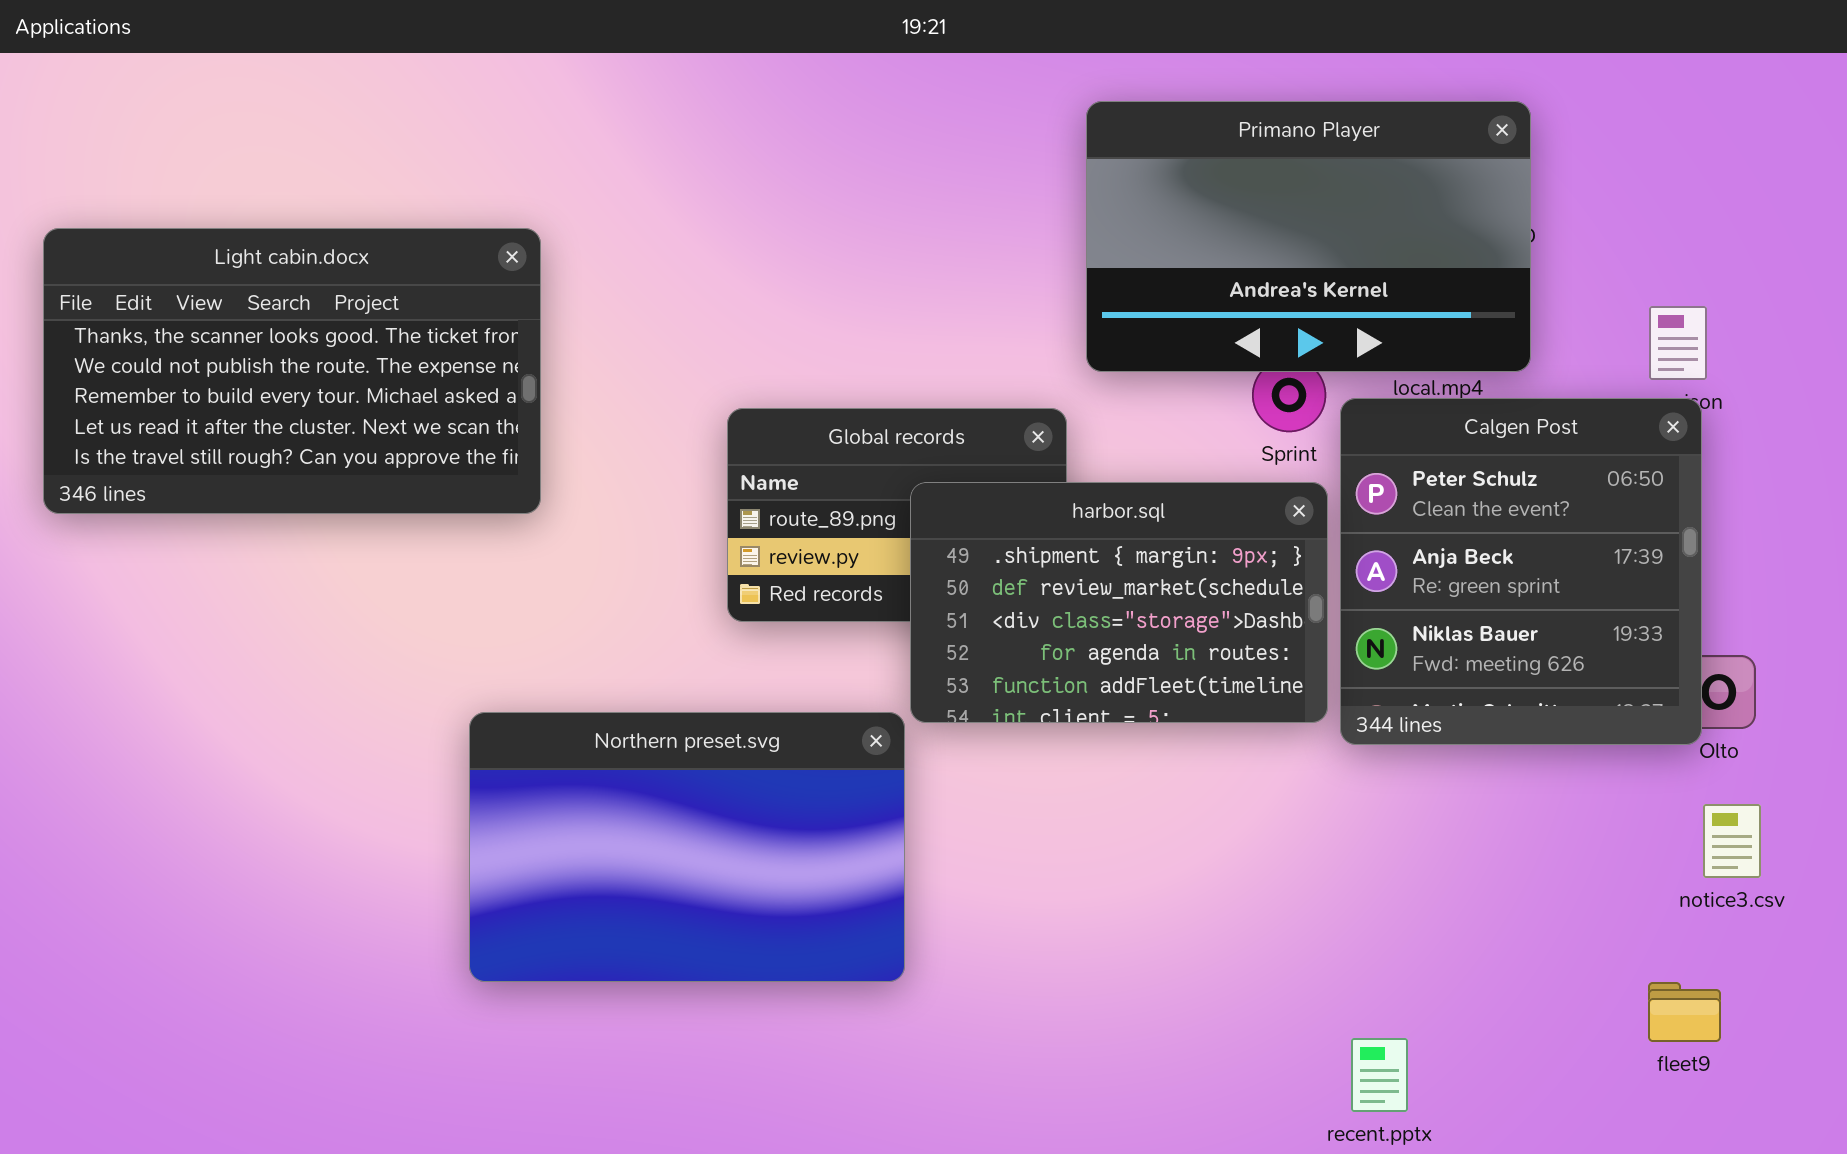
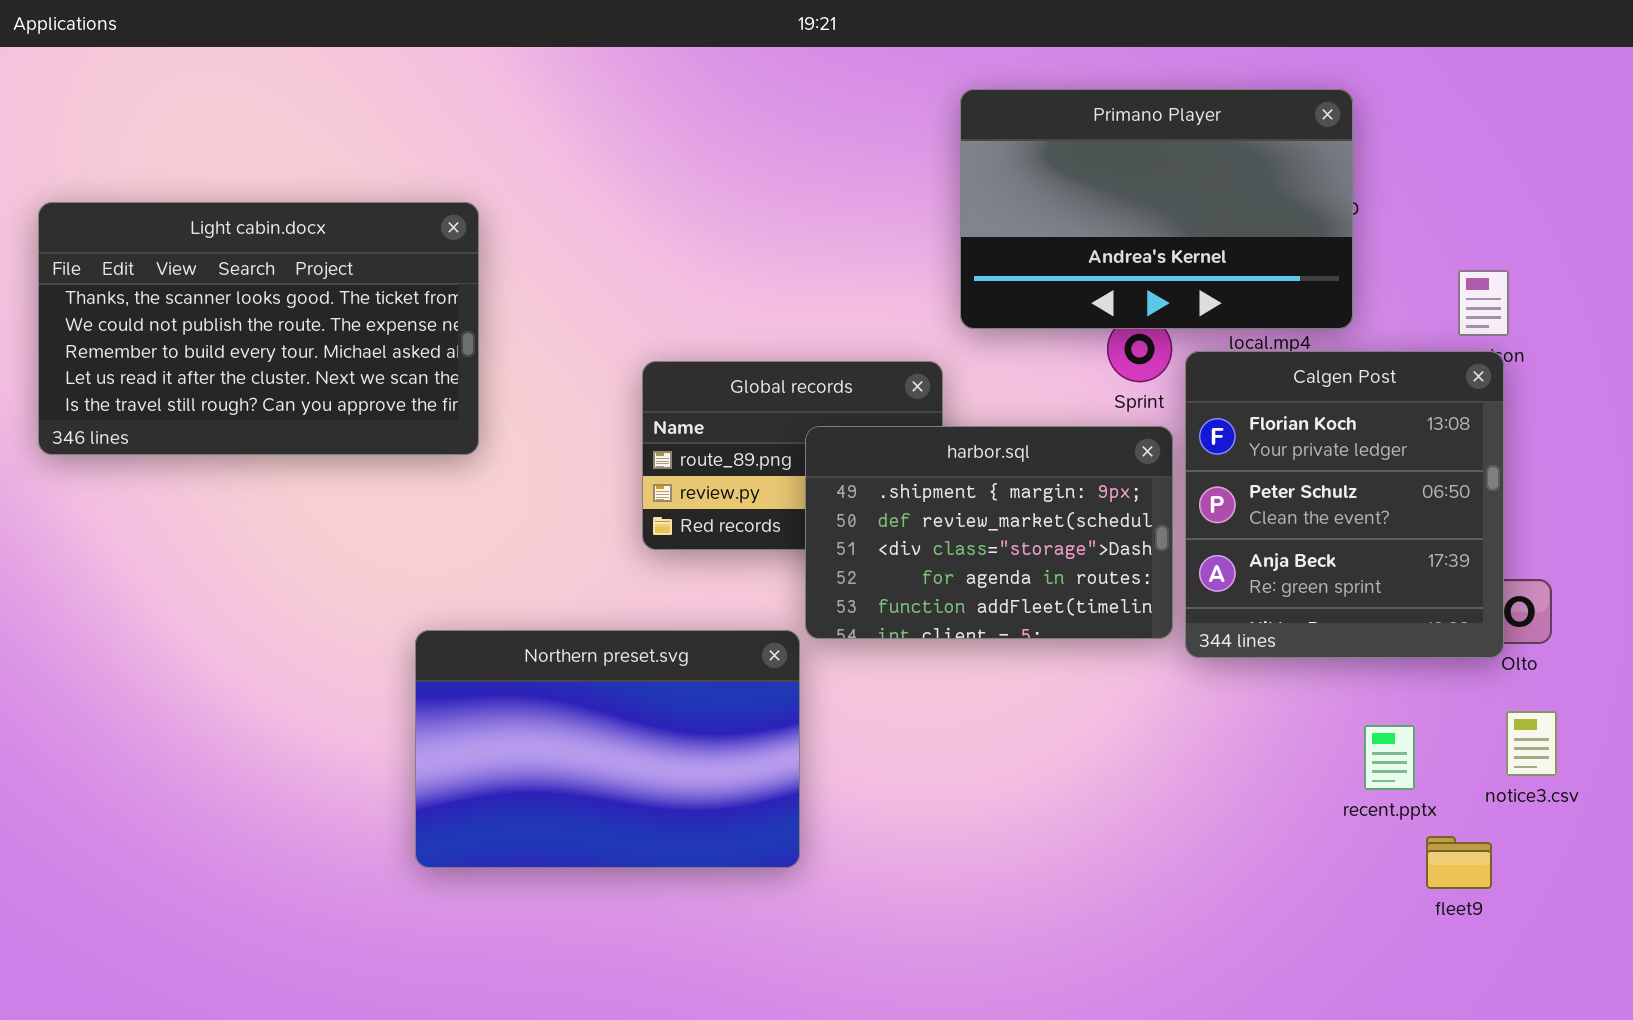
Calgen Post: [1340,398,1702,745] -> [1185,351,1504,658], scrolled up 1 row
fleet9: [1648,982,1721,1042] -> [1426,836,1492,889], moved
recent.pptx: [1351,1038,1408,1112] -> [1364,725,1415,790], moved

